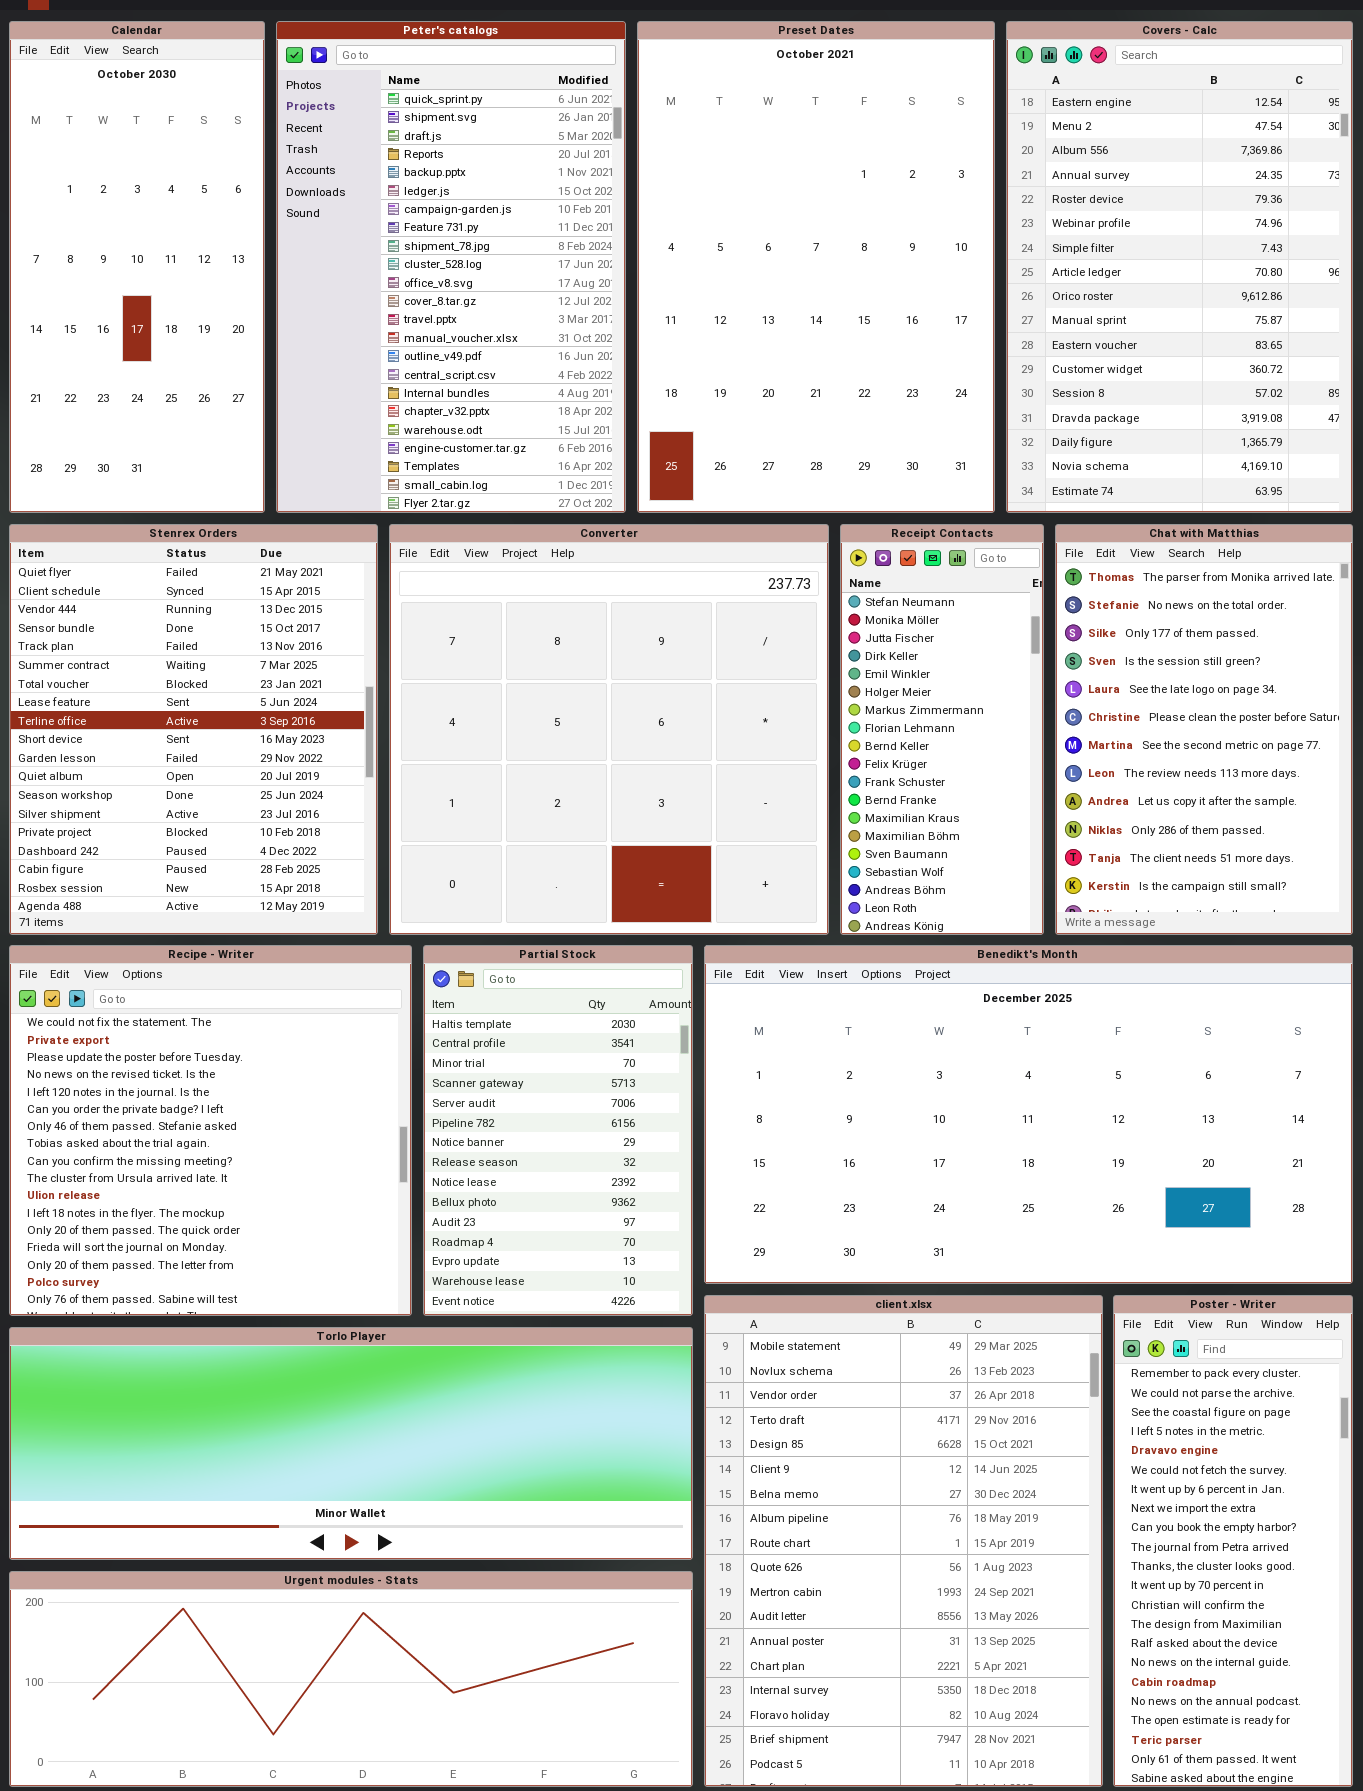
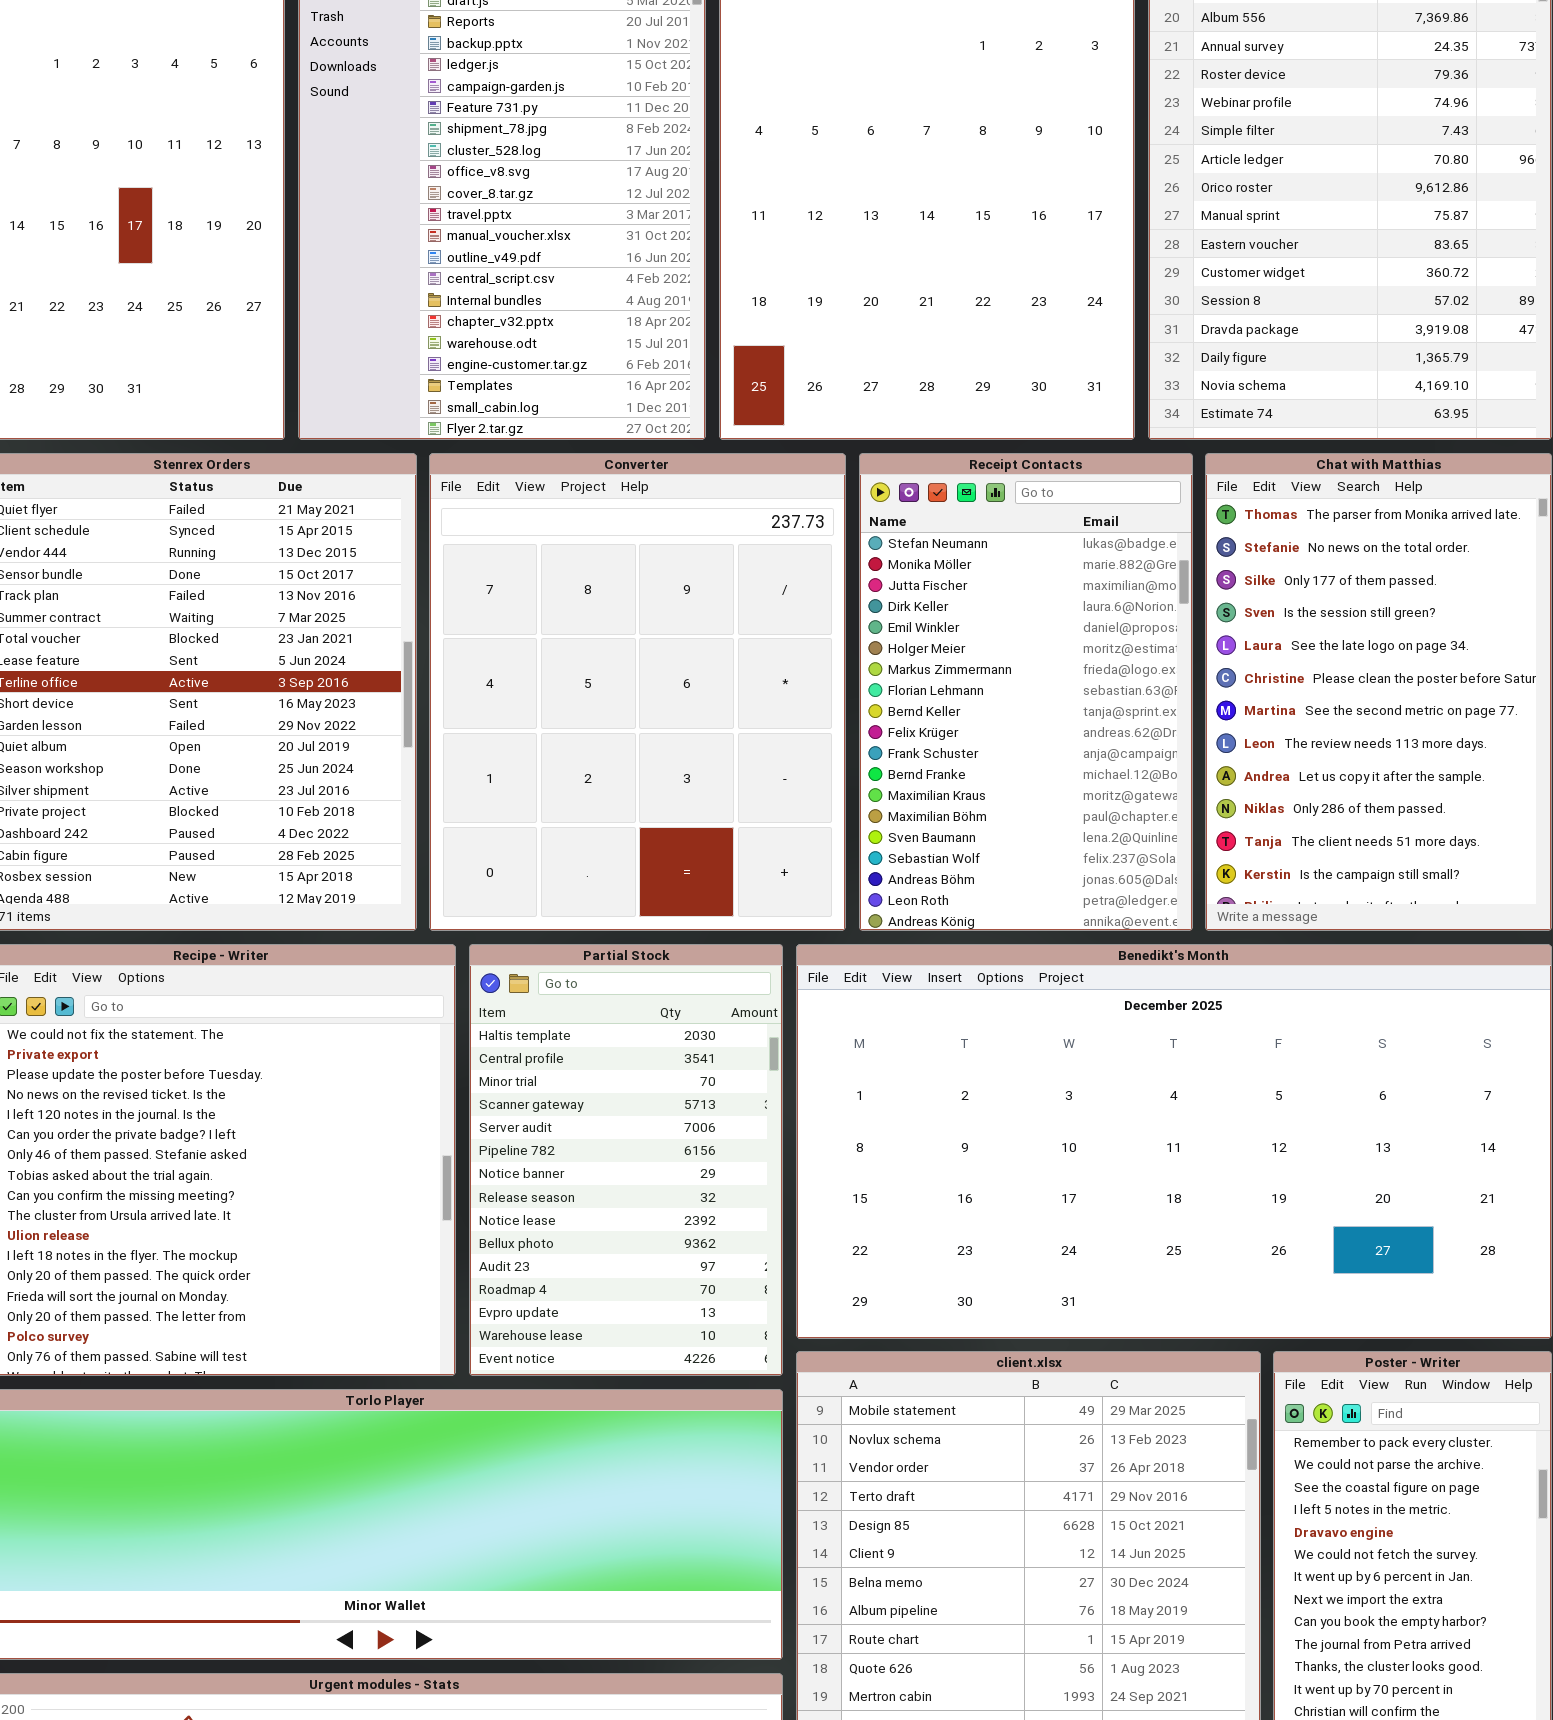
Converter: [389,524,829,935] -> [429,453,846,931], resized
Receipt Contacts: [840,524,1044,935] -> [859,453,1193,931], resized

